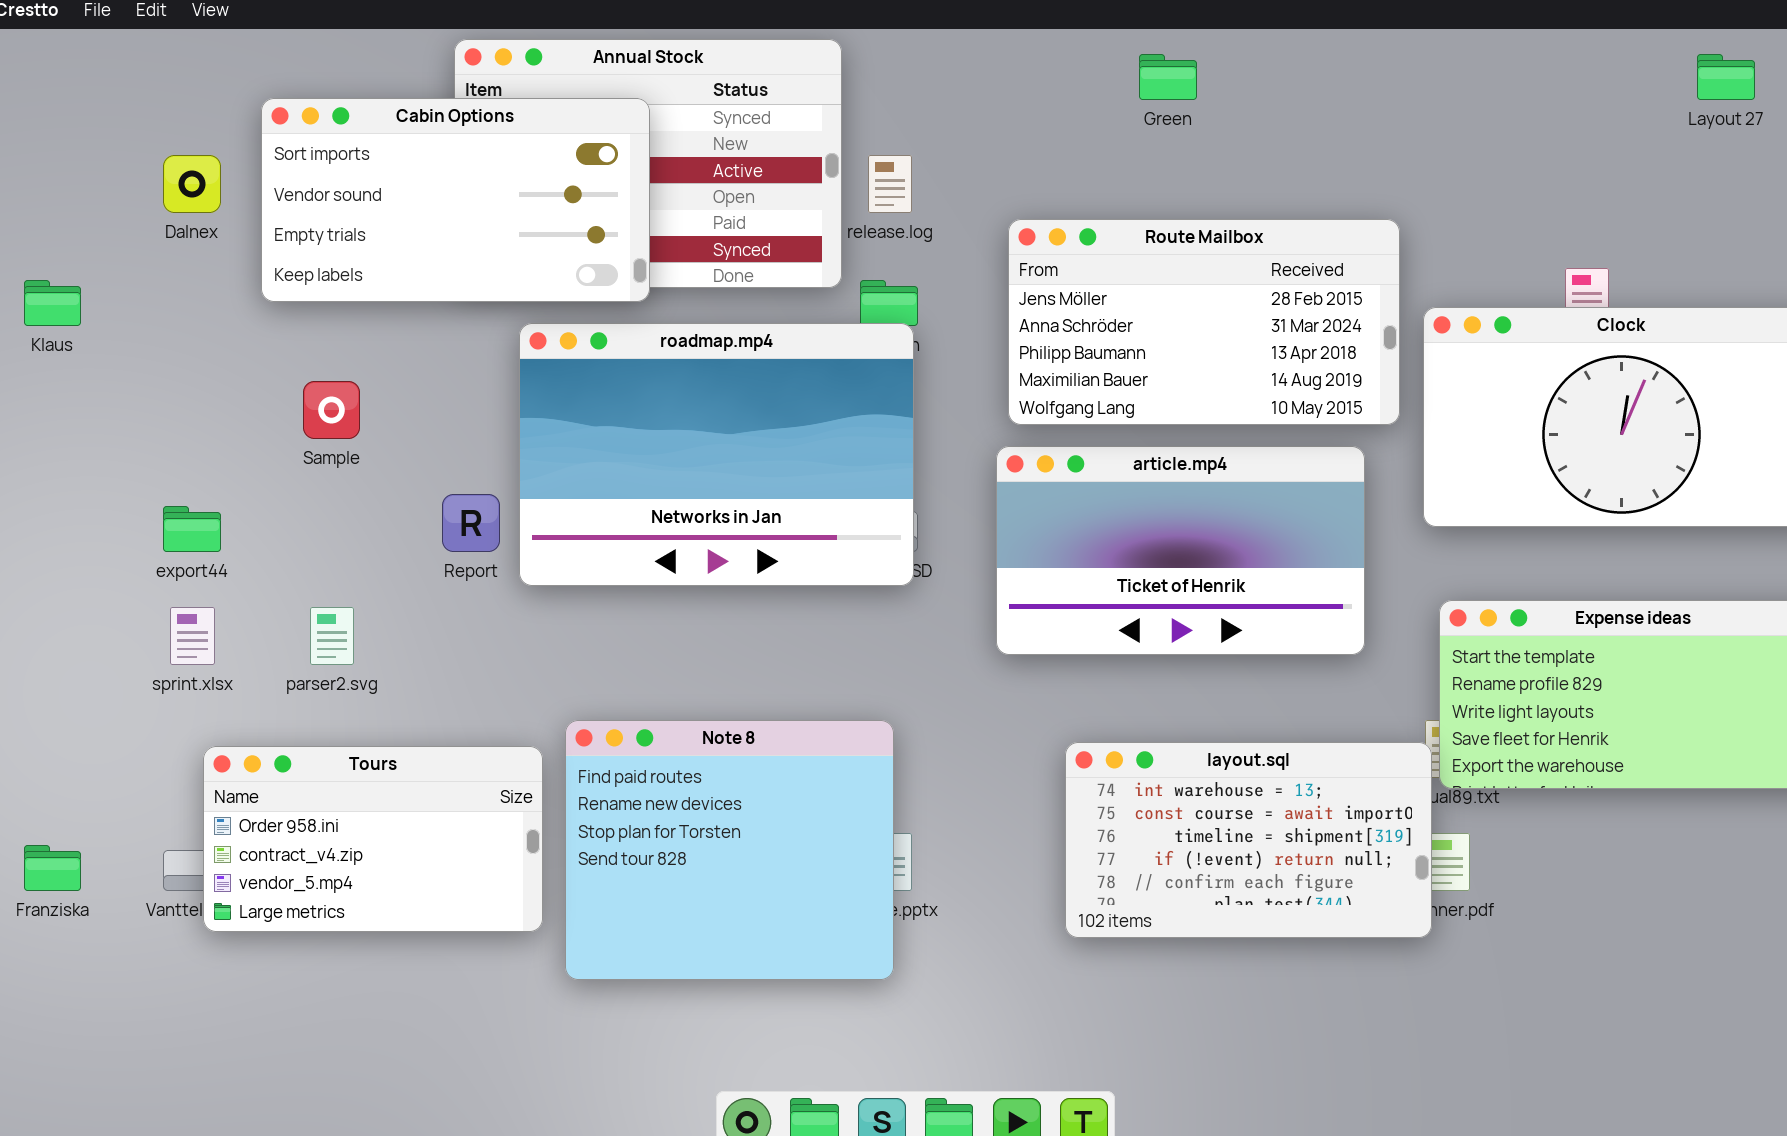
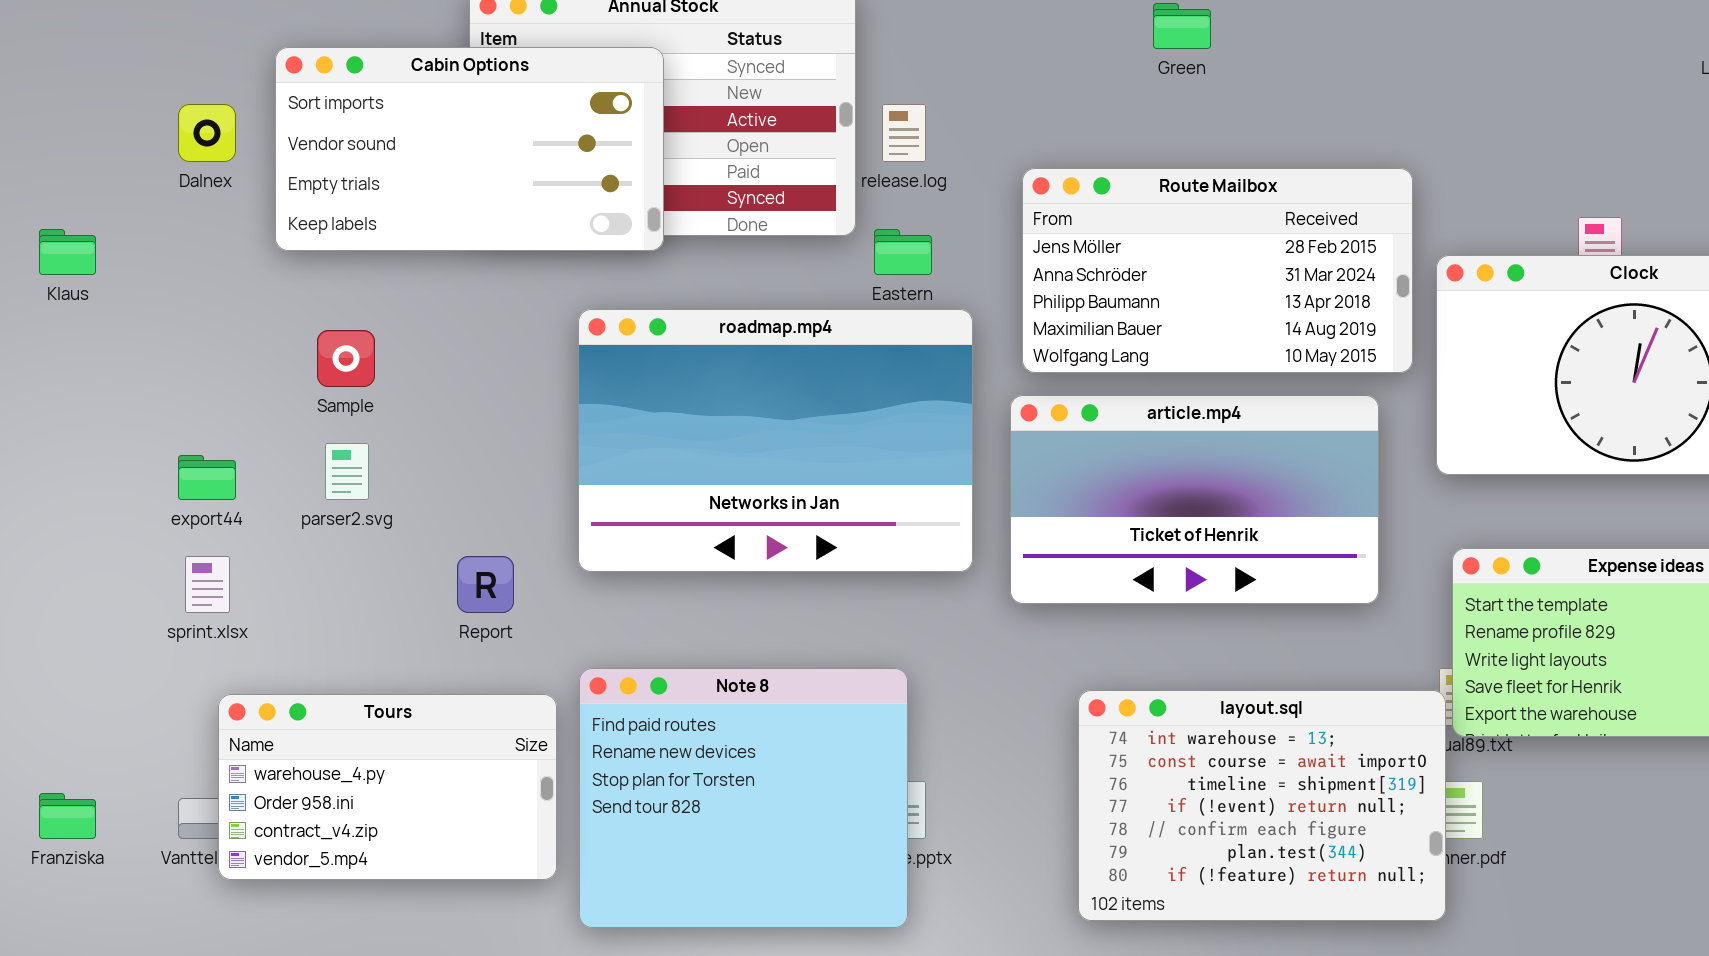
roadmap.mp4: [519,323,914,586] -> [578,309,973,572], moved
Report: [442,494,500,552] -> [457,556,514,613], moved
parser2.svg: [310,607,354,665] -> [325,443,369,500], moved
layout.sql: [1065,742,1432,938] -> [1078,690,1446,921], resized
Tours: [203,746,543,932] -> [218,694,557,880], scrolled up 1 row

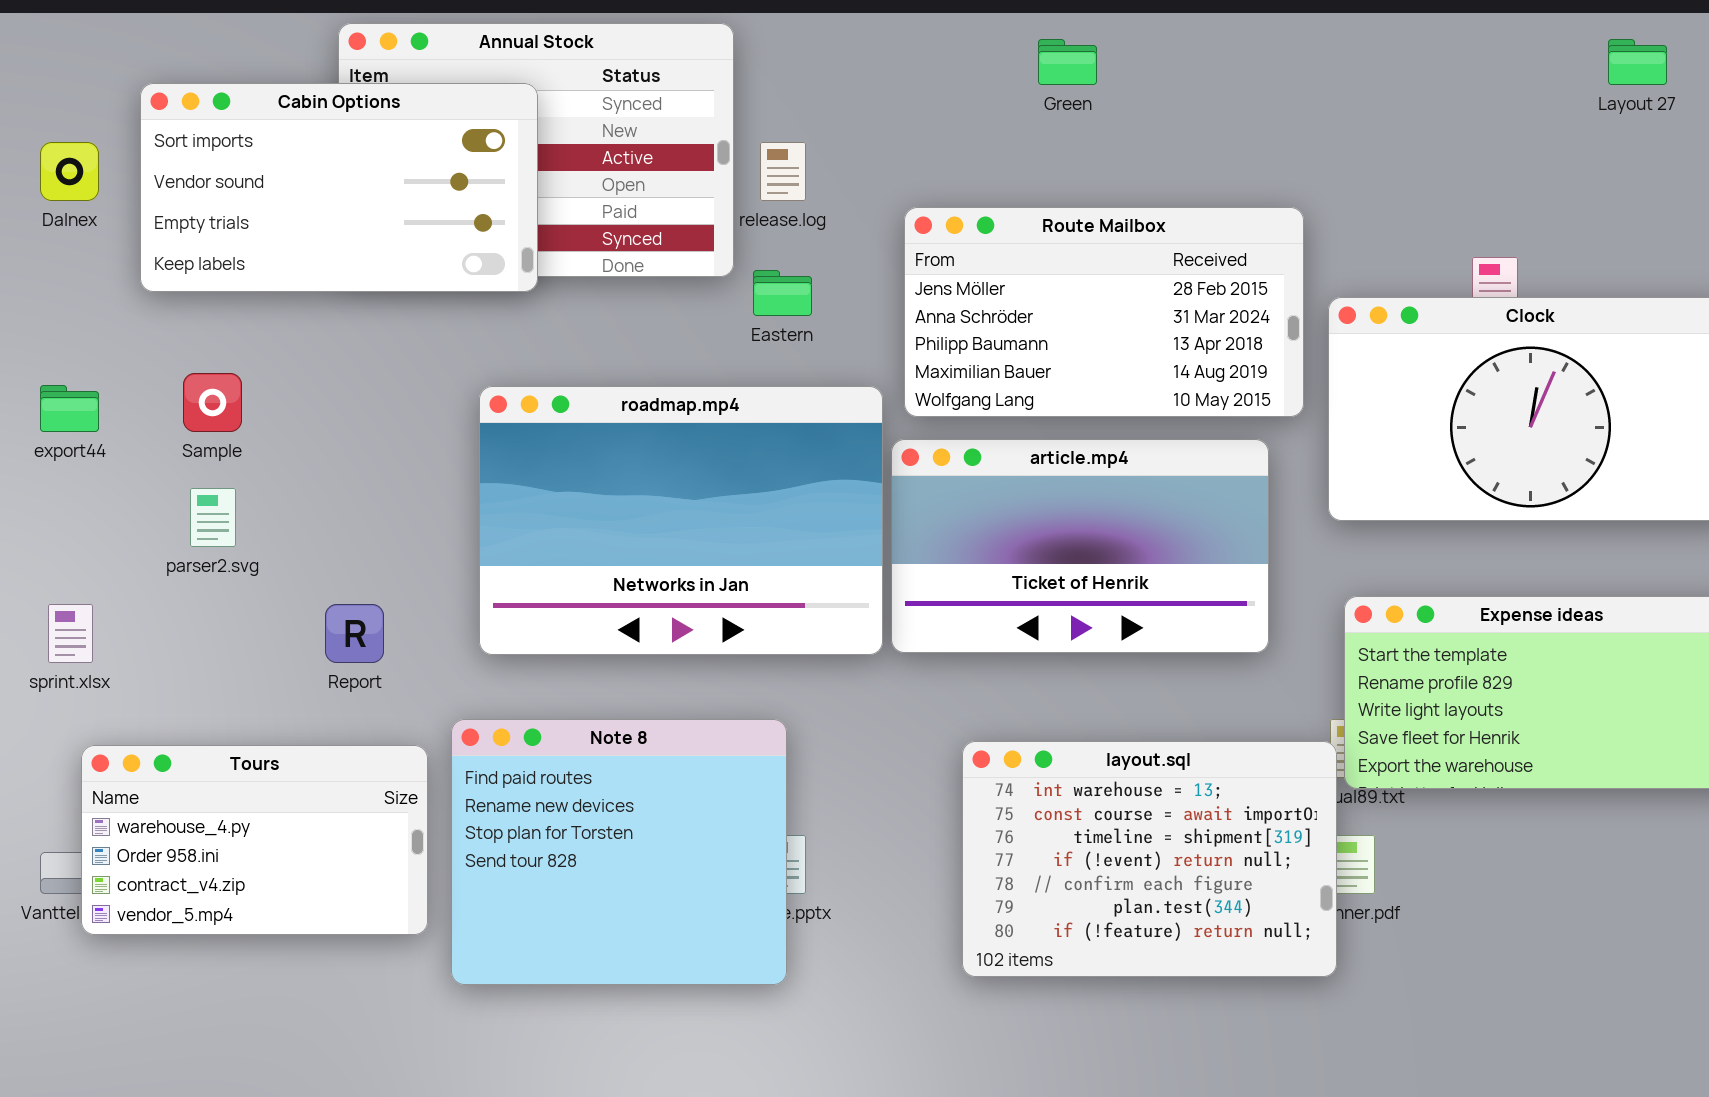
roadmap.mp4: [578,309,973,572] -> [479,386,883,655], moved
export44: [178,455,236,500] -> [40,385,99,432], moved

